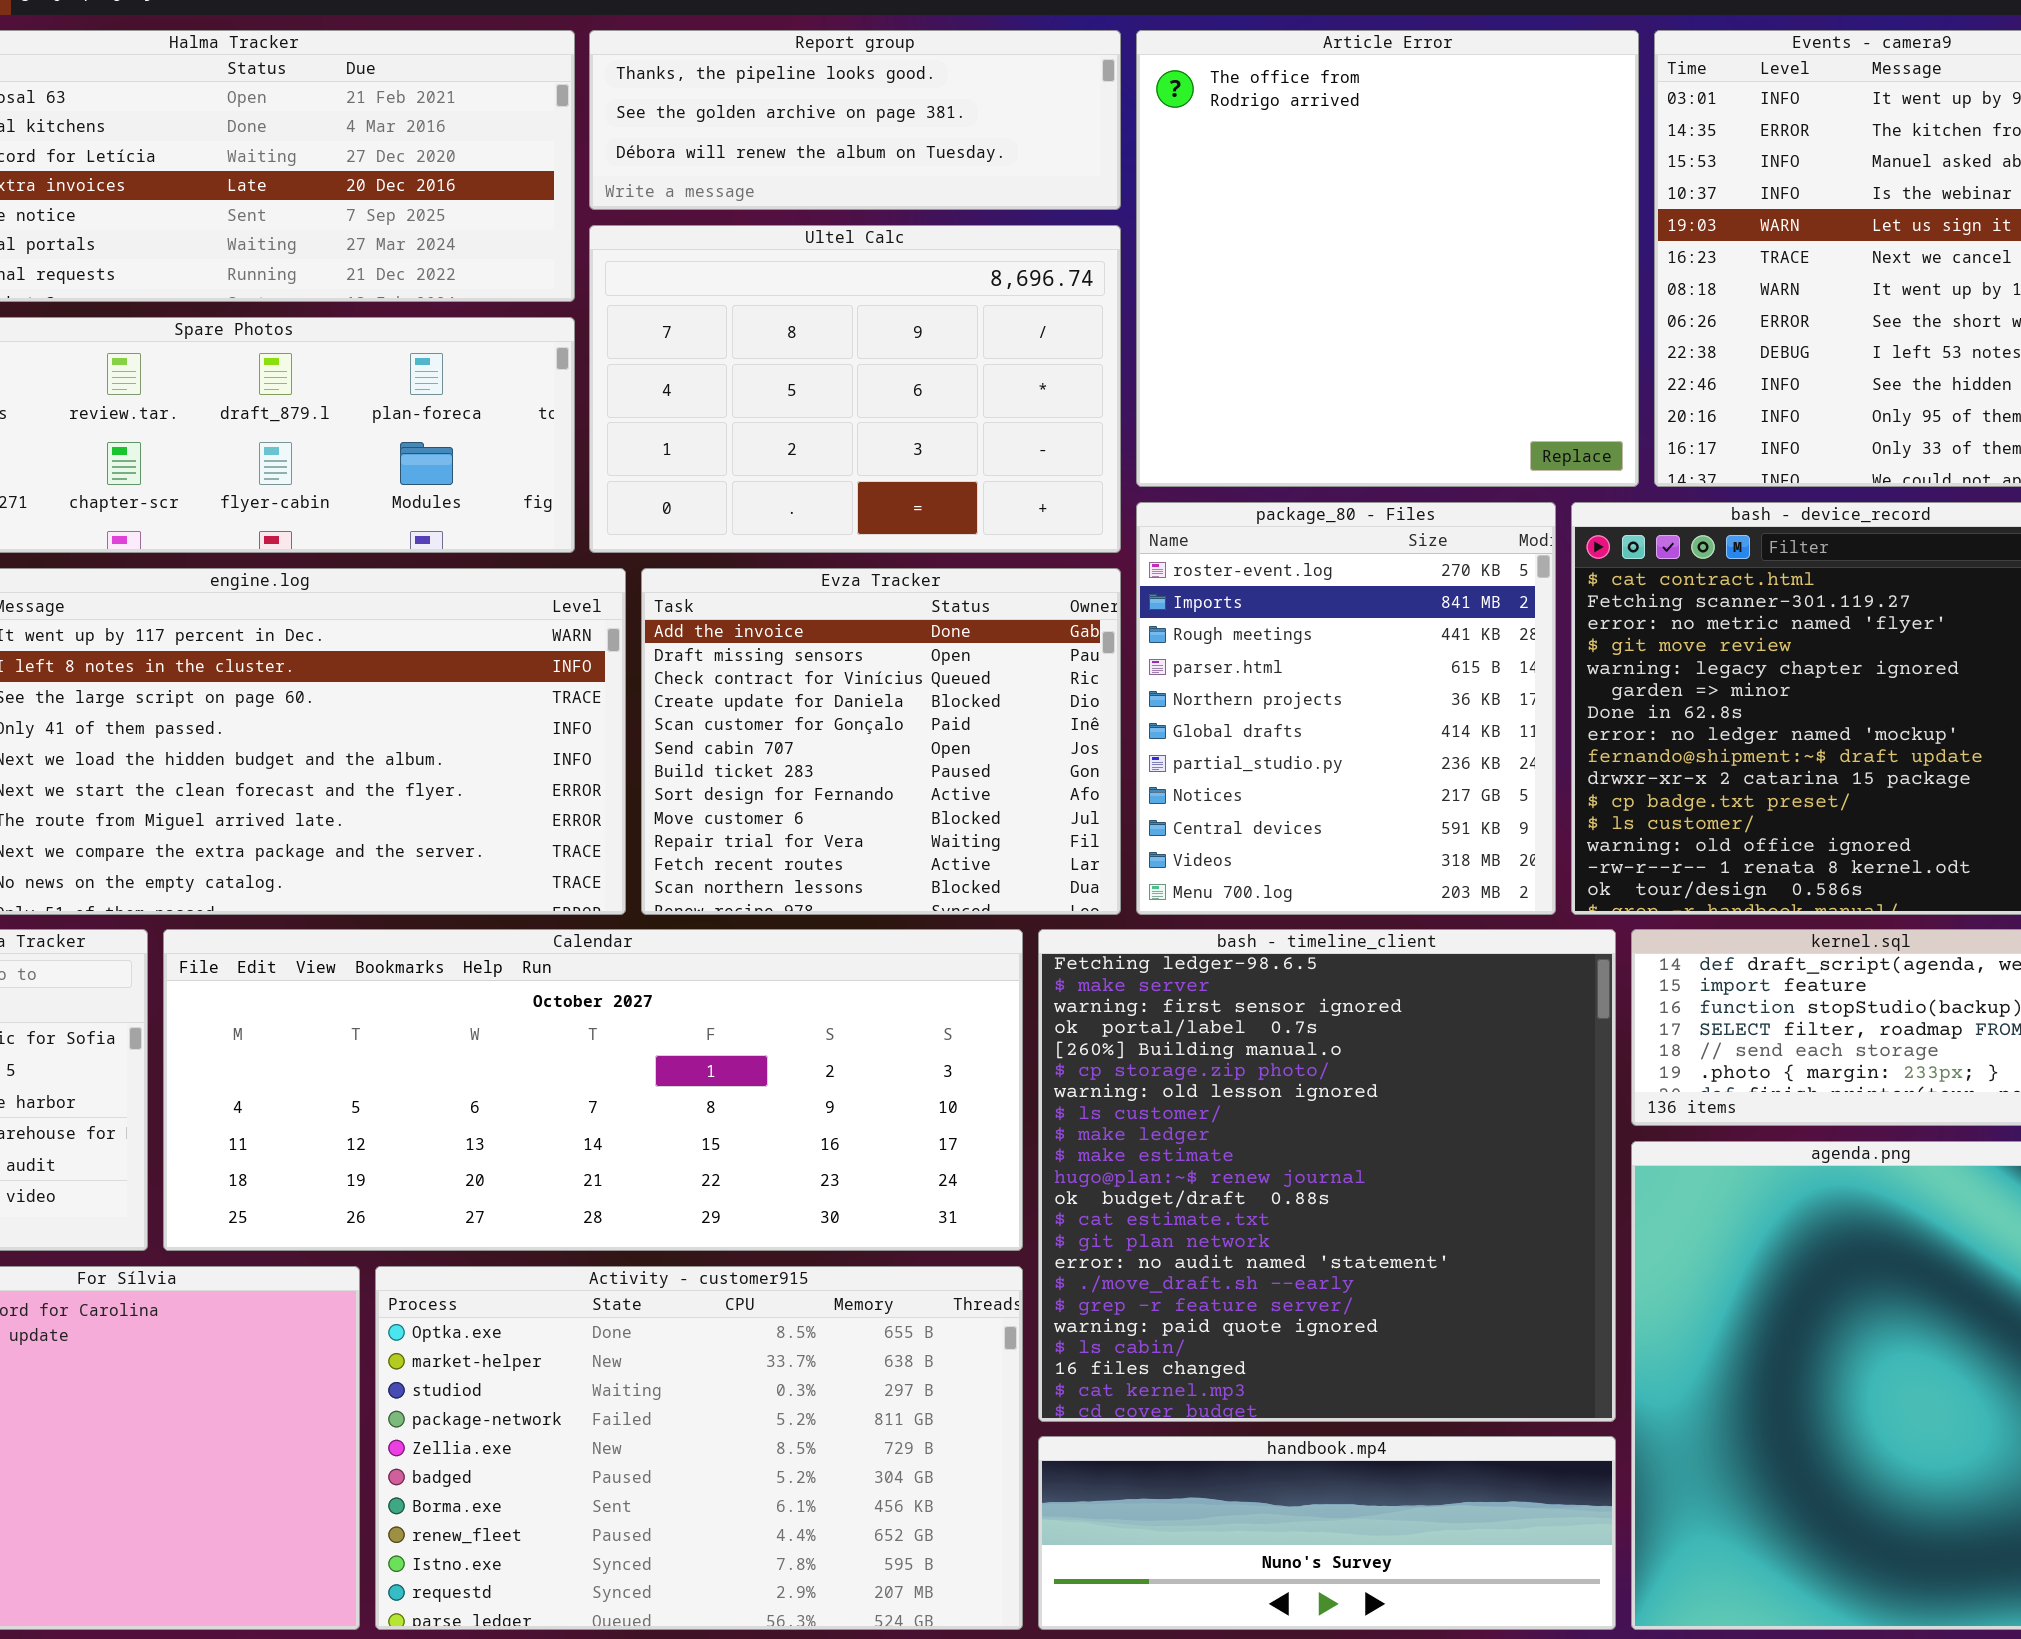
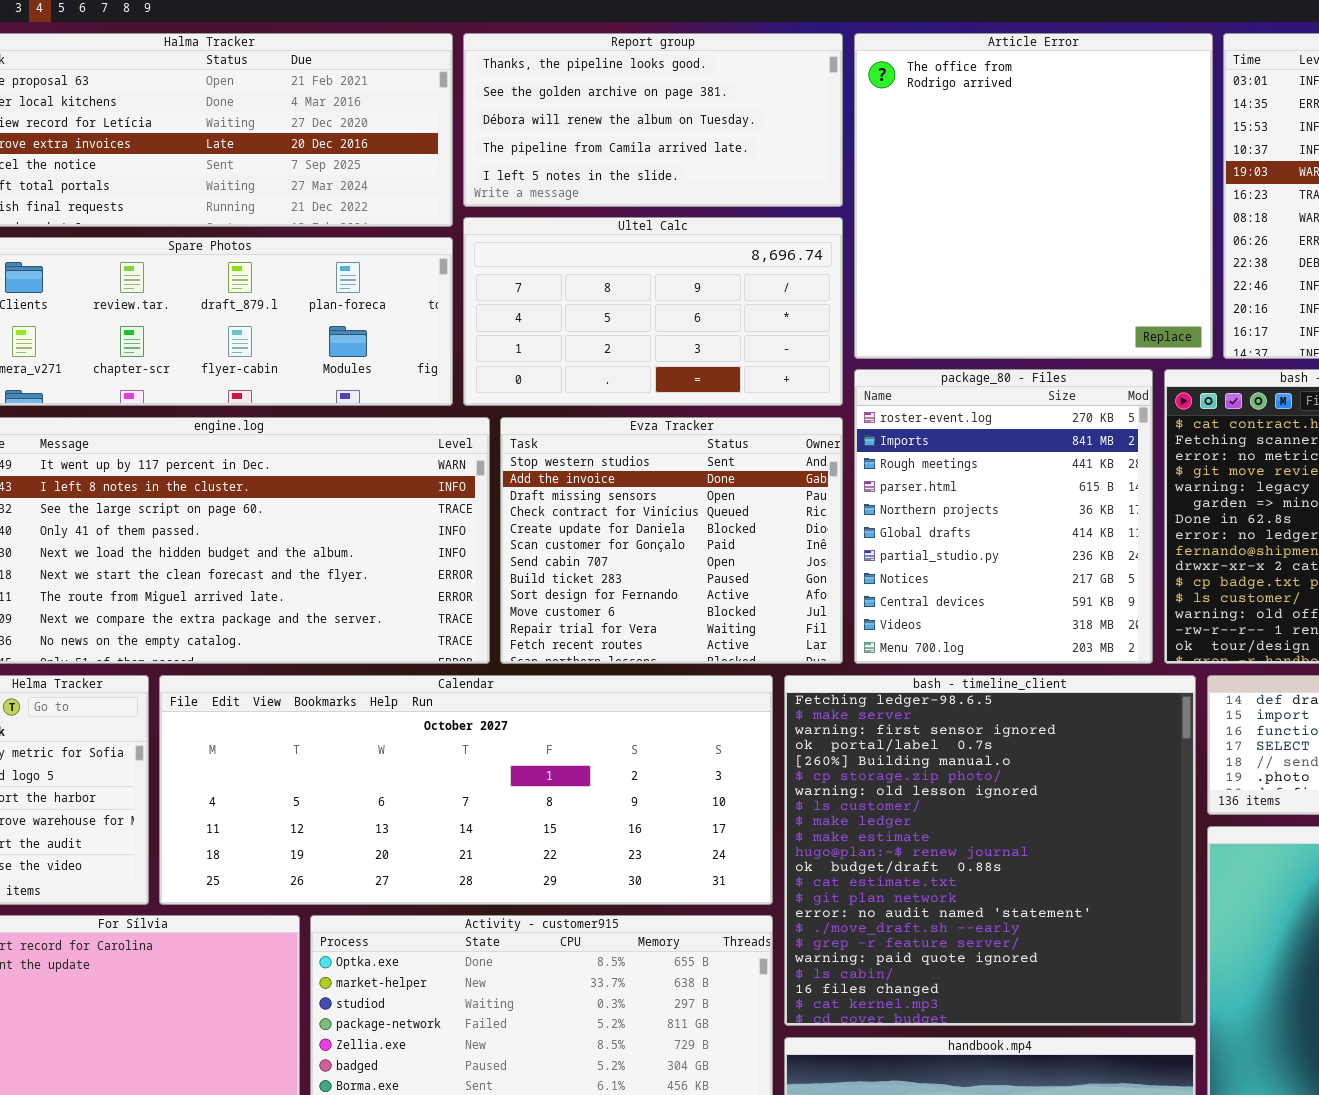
Report group: [589,30,1121,210] -> [463,33,843,207], resized
Ultel Calc: [589,225,1121,553] -> [463,217,843,406], resized
Evza Tracker: [641,568,1121,915] -> [500,417,843,664], scrolled up 1 row

